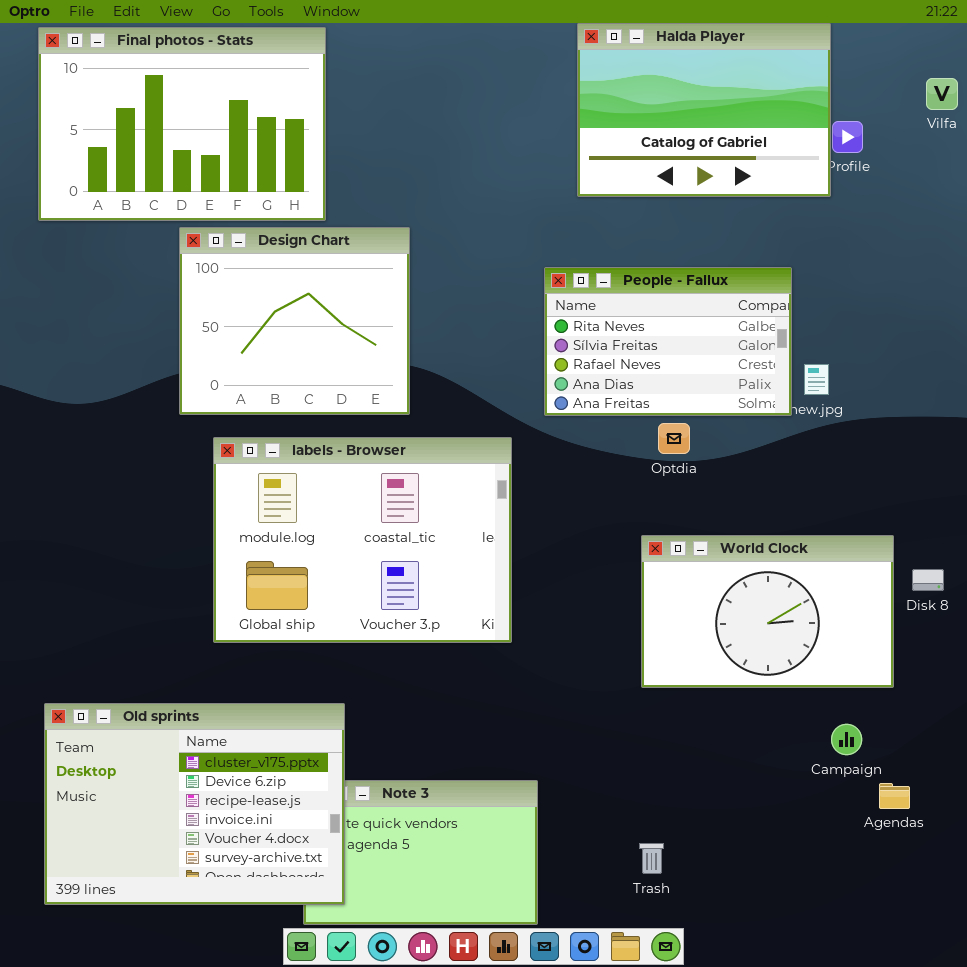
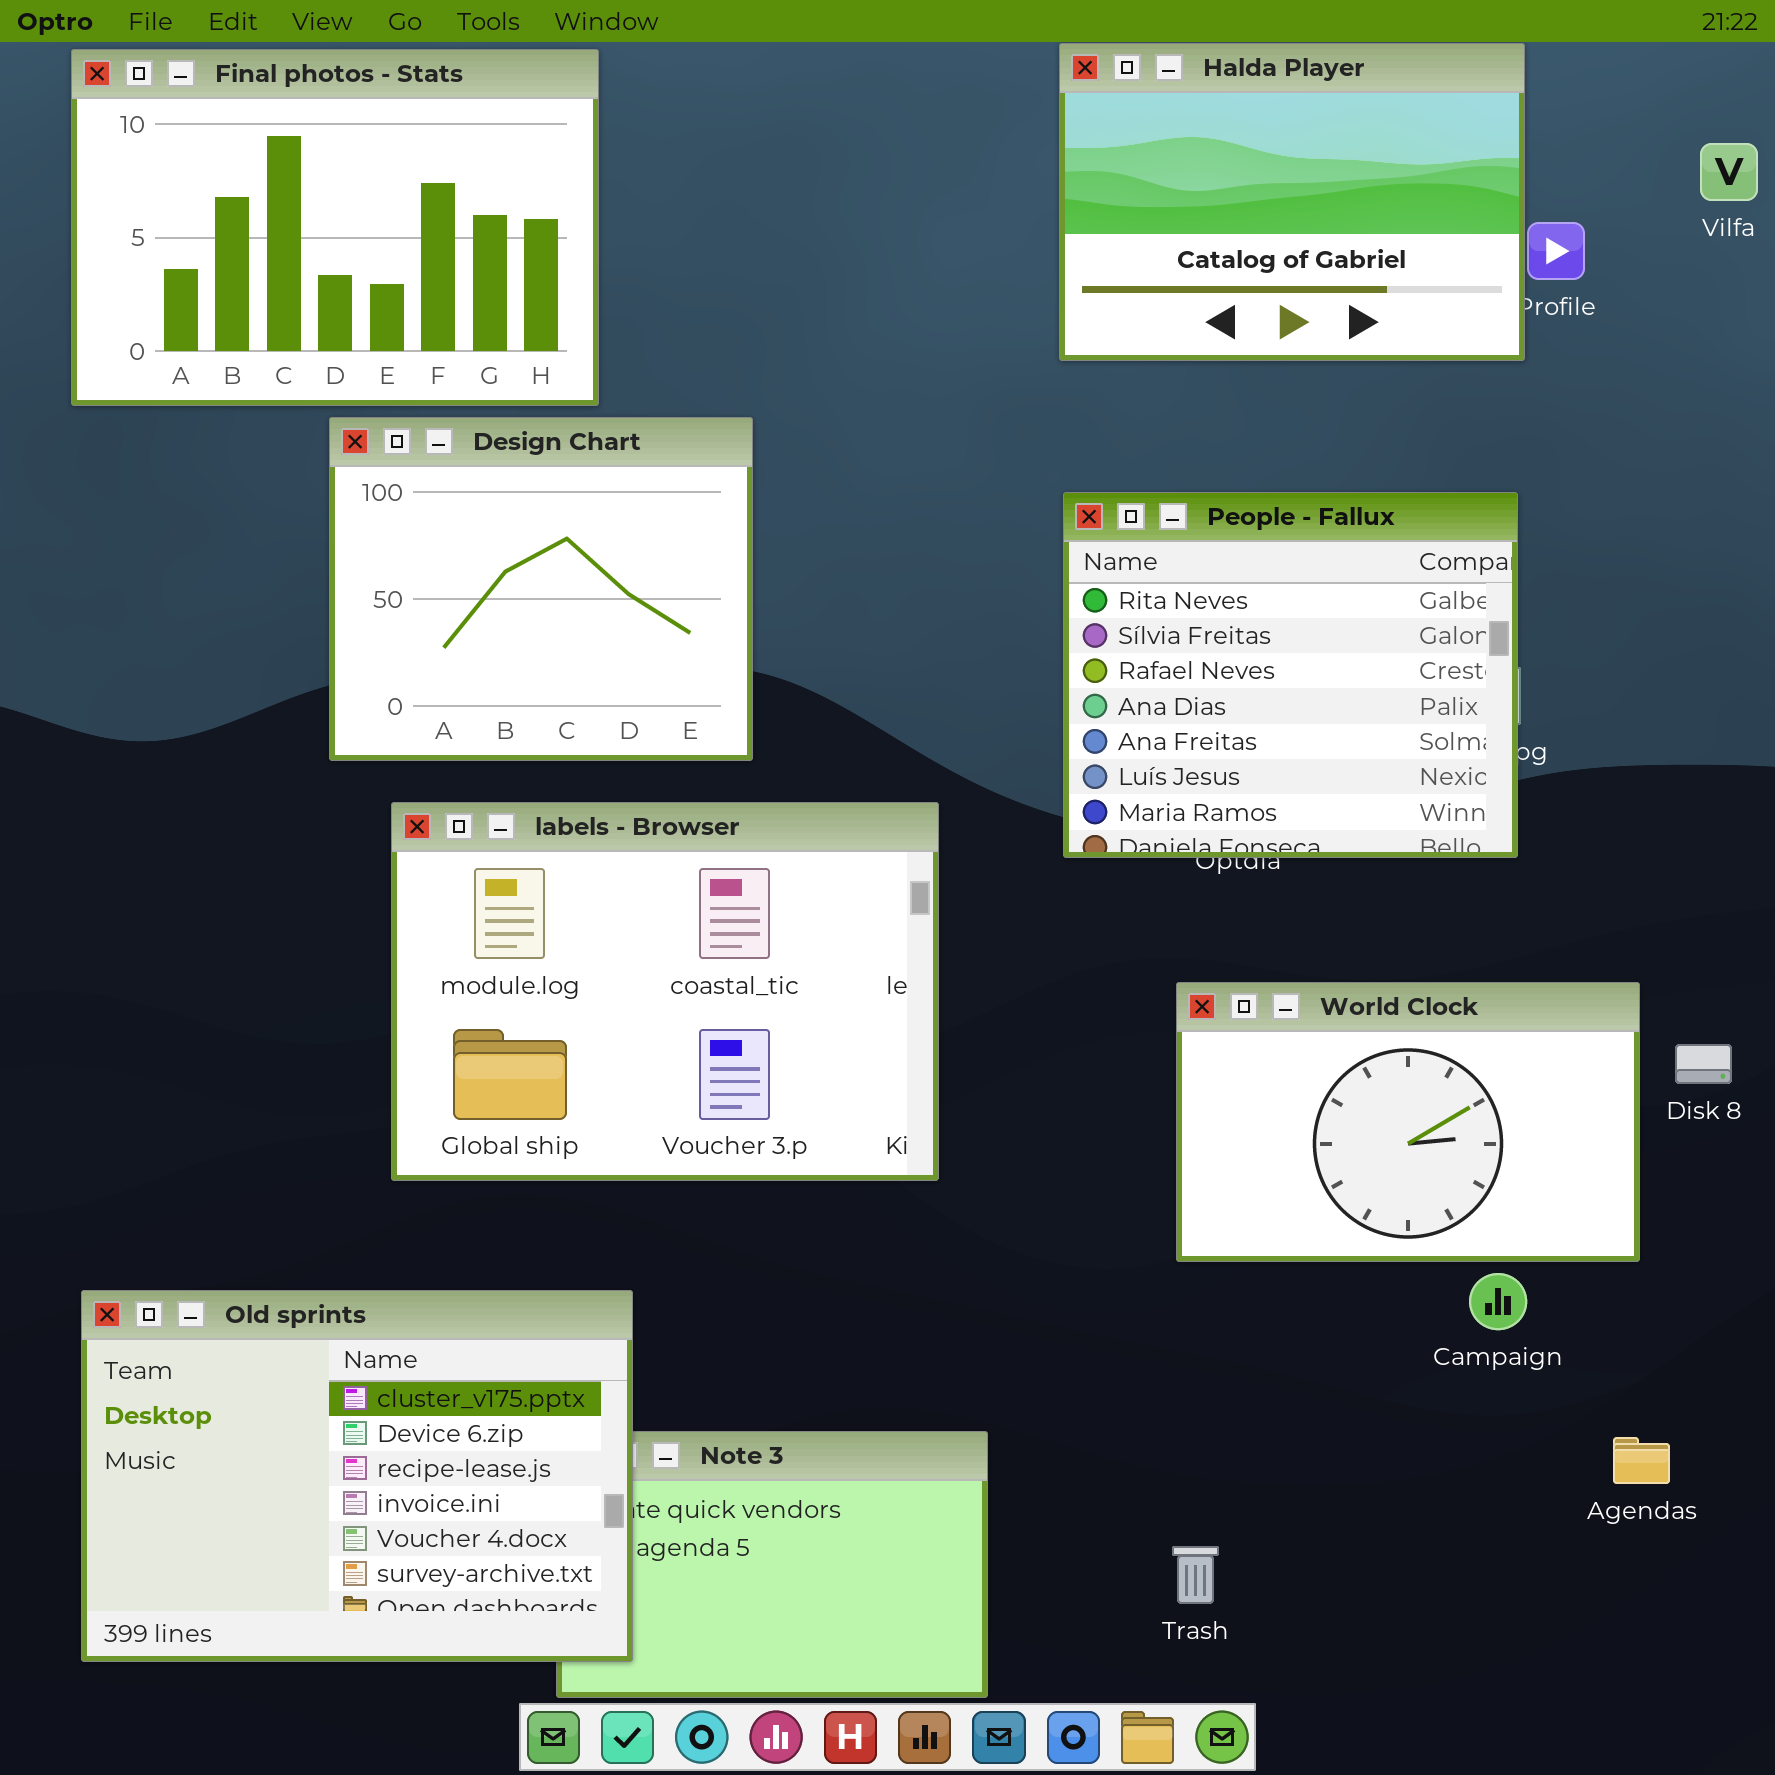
People - Fallux: [544,267,792,416] -> [1063,492,1518,858], moved, resized
Campaign: [831,724,862,755] -> [1469,1273,1527,1330], moved

